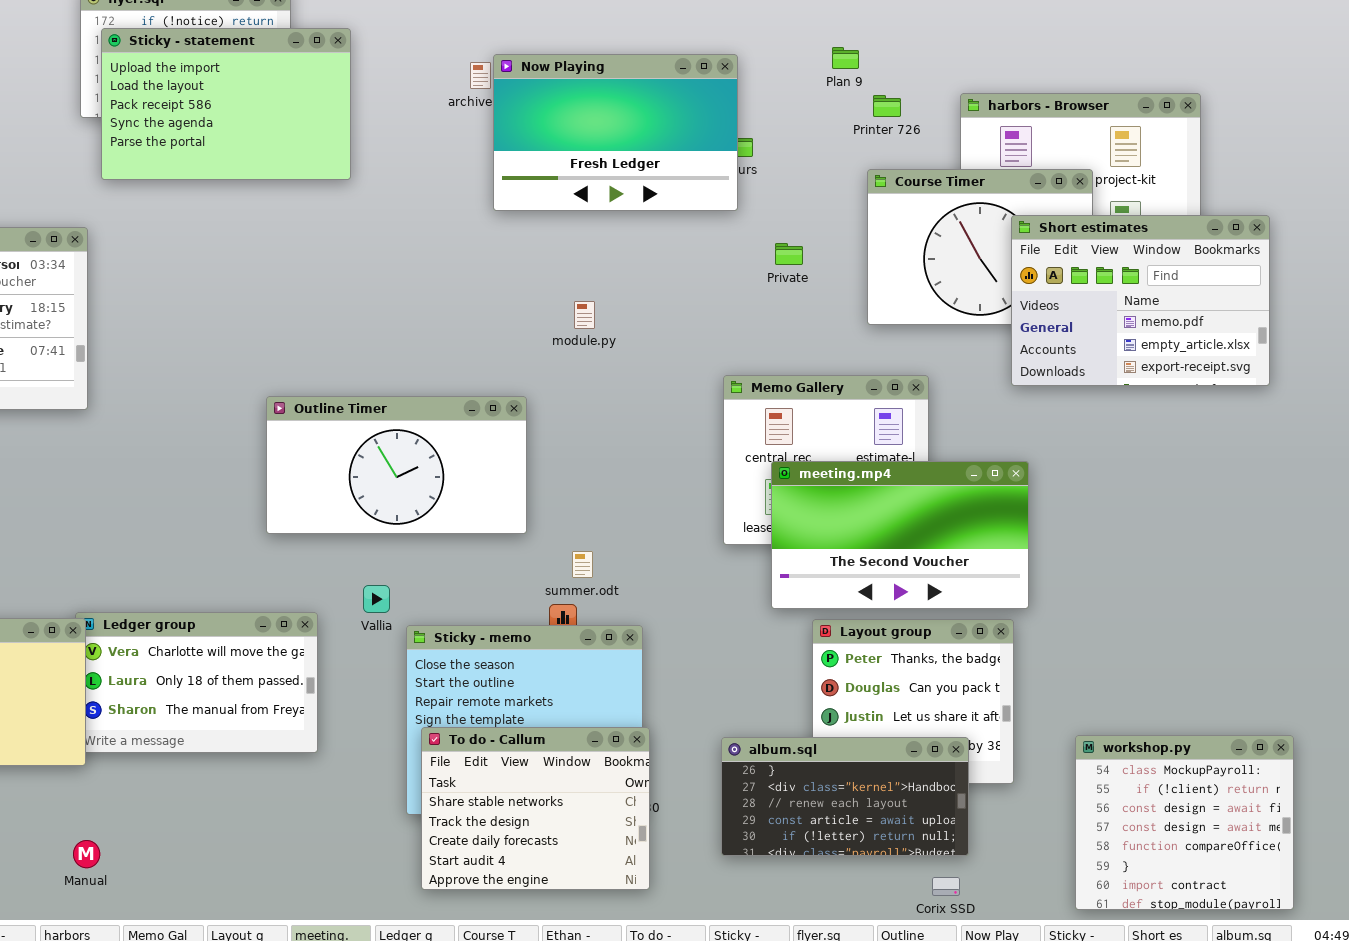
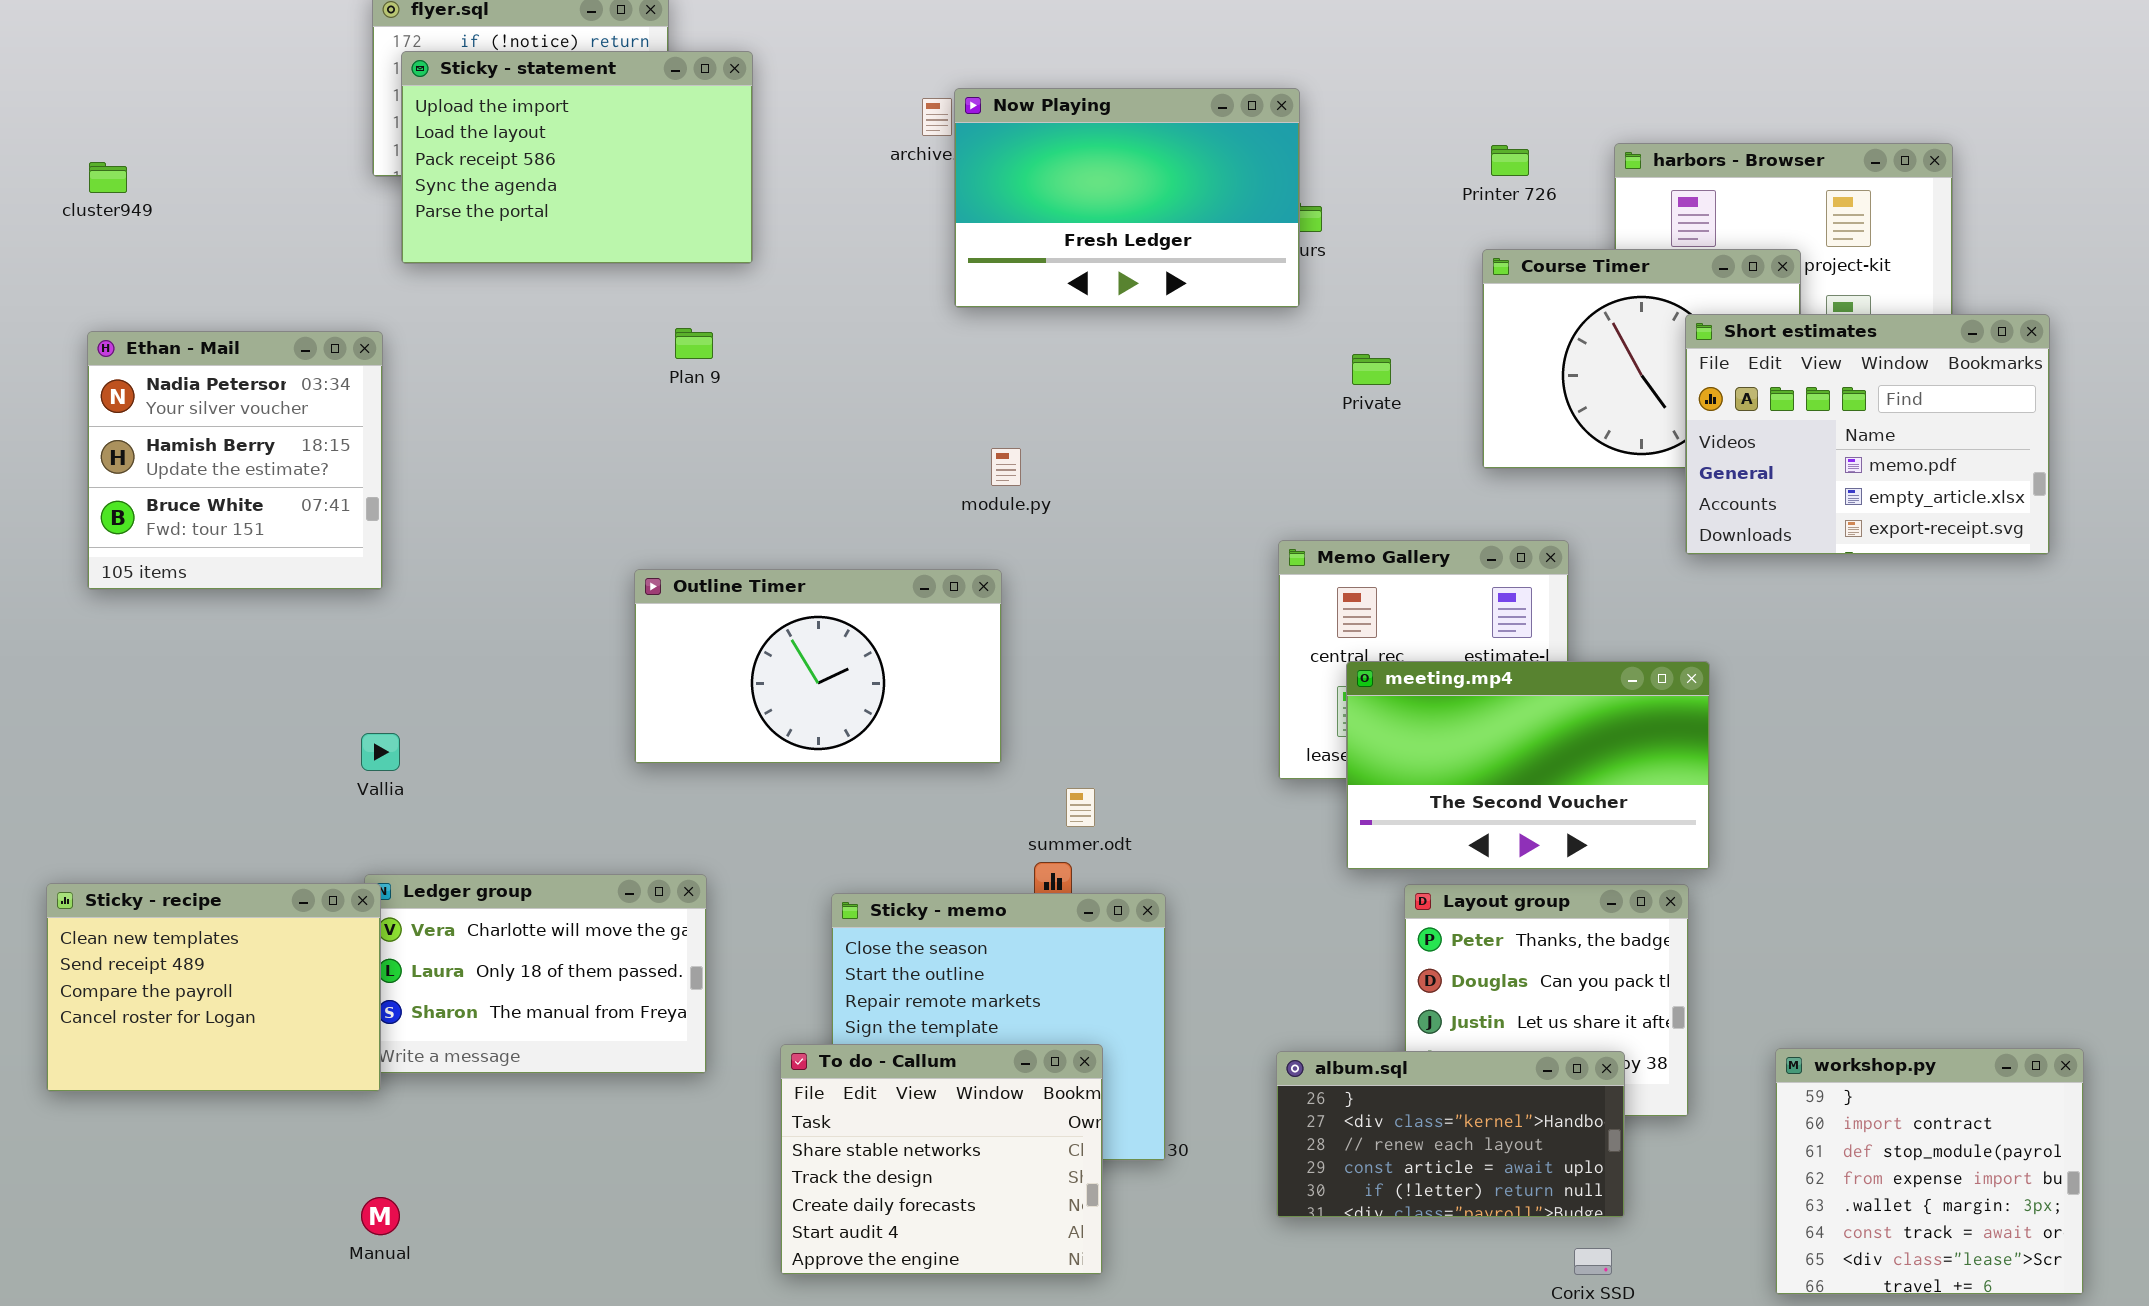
Plan 9: [832,47,859,69] -> [675,328,713,359], moved
module.py: [574,301,595,329] -> [991,448,1021,486], moved
Vallia: [363,585,390,613] -> [361,733,400,771], moved
To do - Callum: [421,727,650,890] -> [780,1044,1103,1275], moved
workshop.py: [1075,735,1294,910] -> [1775,1048,2084,1295], scrolled down 5 rows

